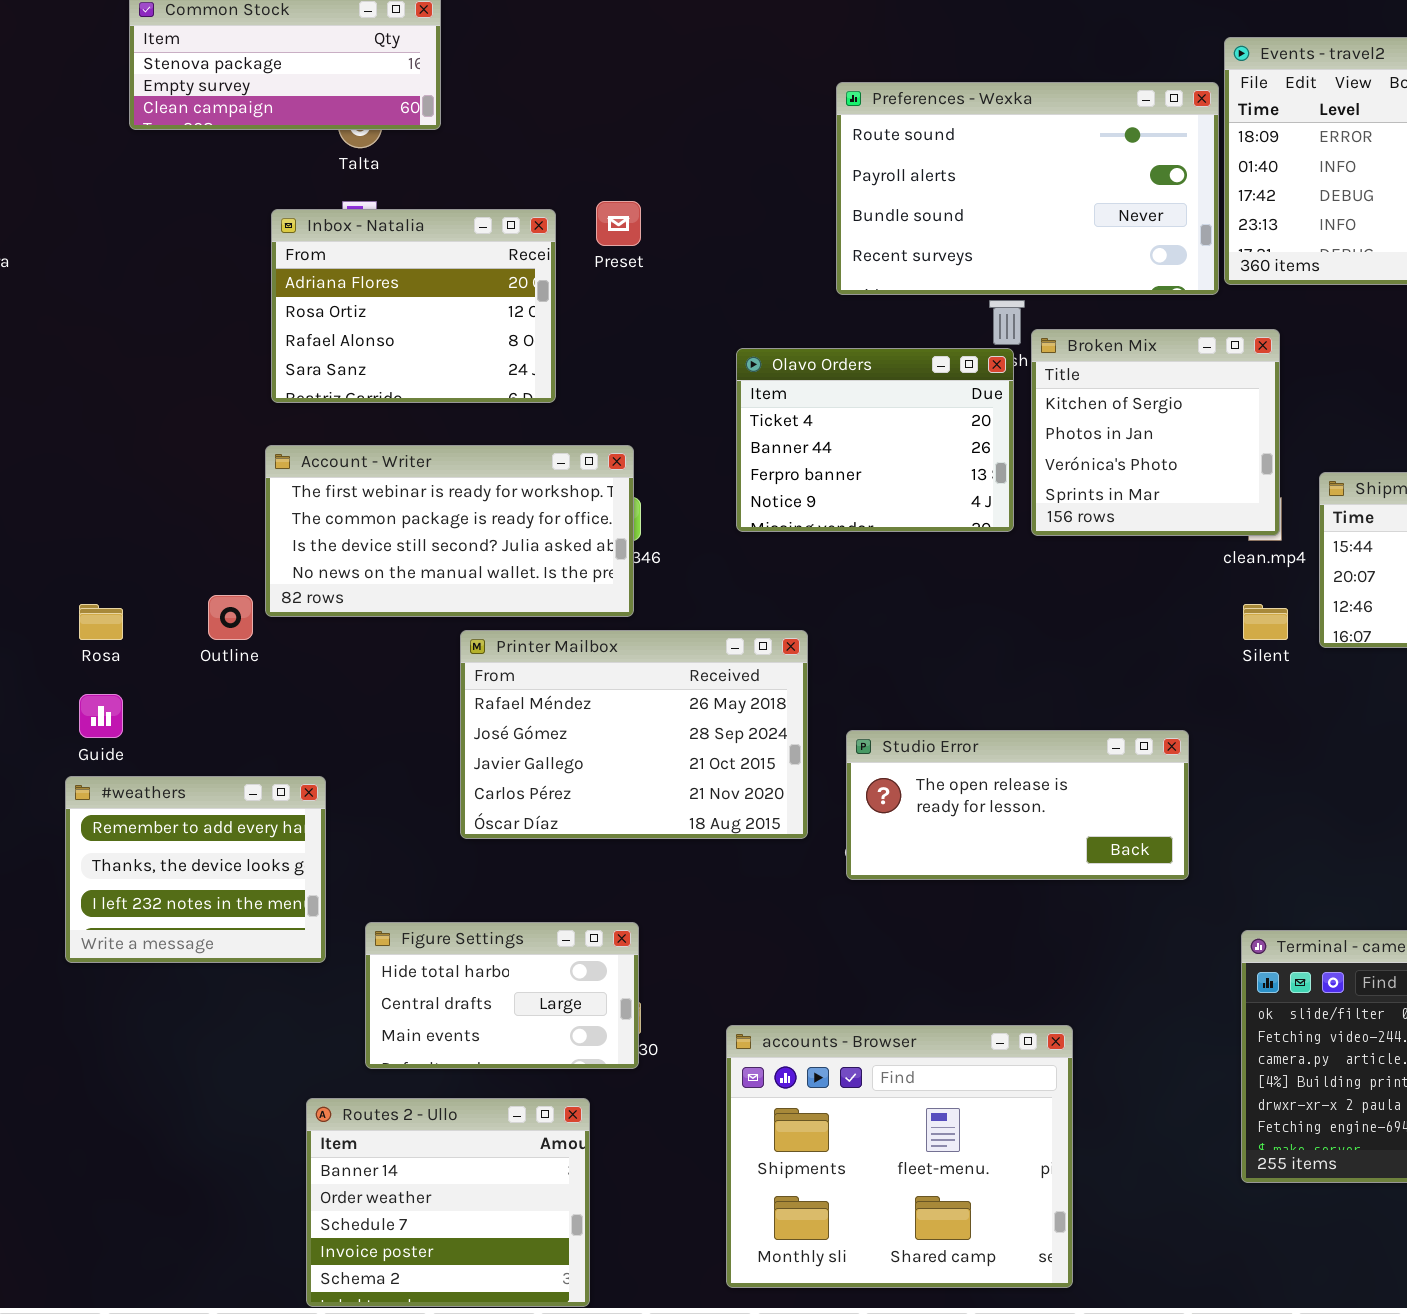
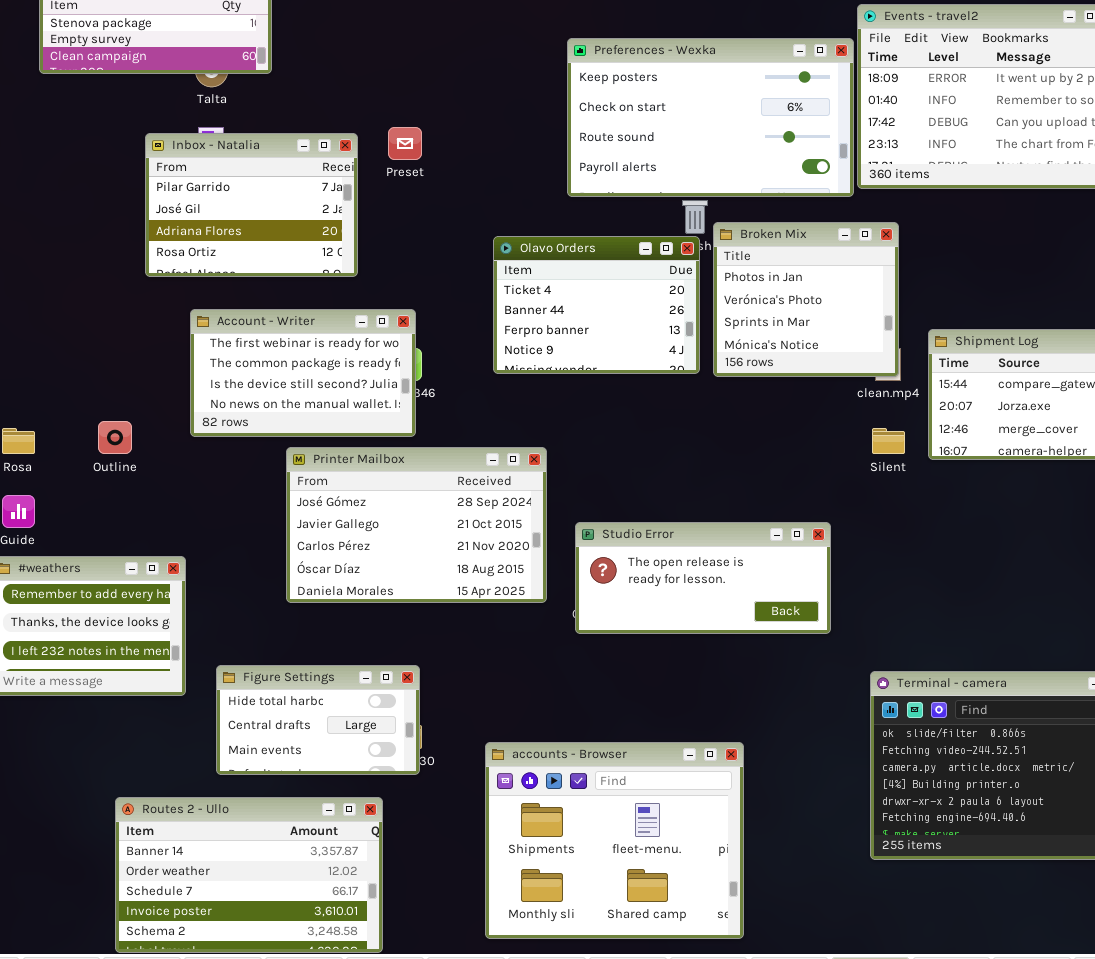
Preferences - Wexka: [836,82,1219,295] -> [567,38,854,197], scrolled up 2 rows
Inbox - Natalia: [271,209,556,403] -> [145,133,358,277], scrolled up 2 rows
Broken Mix: [1031,329,1280,536] -> [713,222,899,377], scrolled down 1 row
Account - Writer: [265,445,634,617] -> [190,309,416,437], resized
Printer Mailbox: [460,630,808,839] -> [286,447,547,603], scrolled down 1 row
Routes 2 - Ullo: [306,1098,590,1307] -> [115,797,383,953], resized

